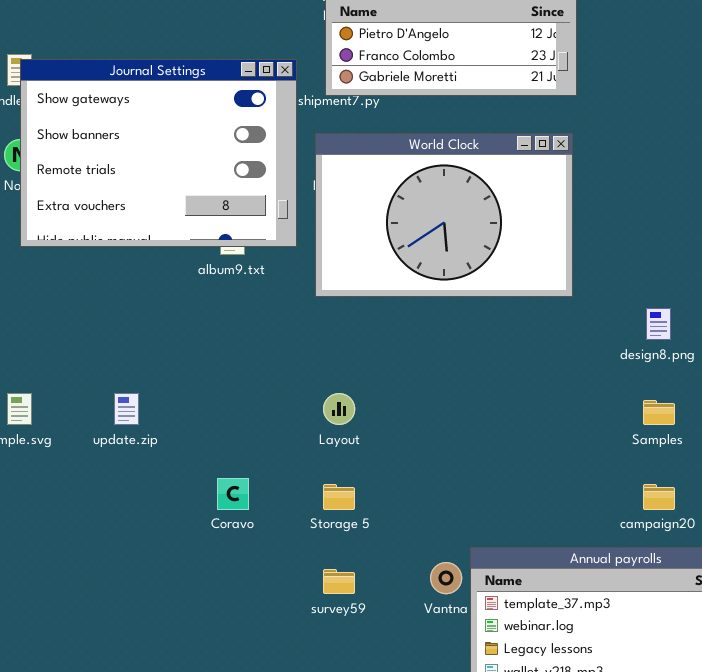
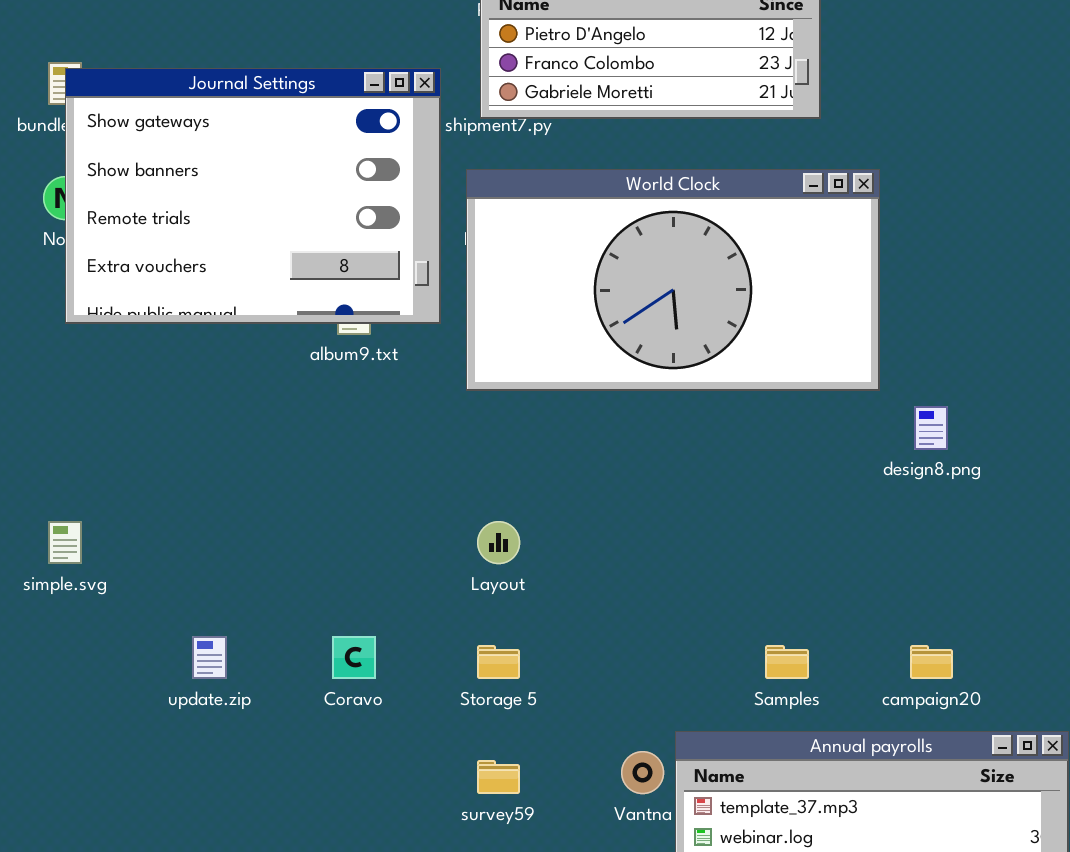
World Clock: [315,133,573,297] -> [466,169,880,391], resized
update.zip: [114,393,139,425] -> [192,636,227,679], moved
Samples: [643,400,675,425] -> [765,645,809,679], moved

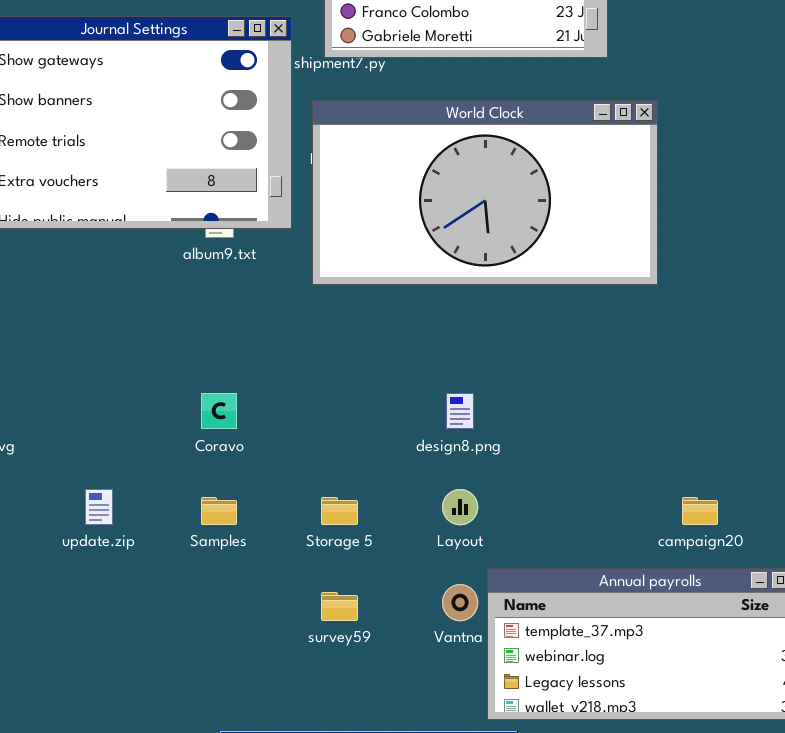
design8.png: [914,406,948,450] -> [446,393,474,429], moved
Layout: [477,521,520,564] -> [442,489,478,525], moved
Coravo: [332,636,376,679] -> [201,393,237,429], moved
Samples: [765,645,809,679] -> [201,497,237,525], moved

